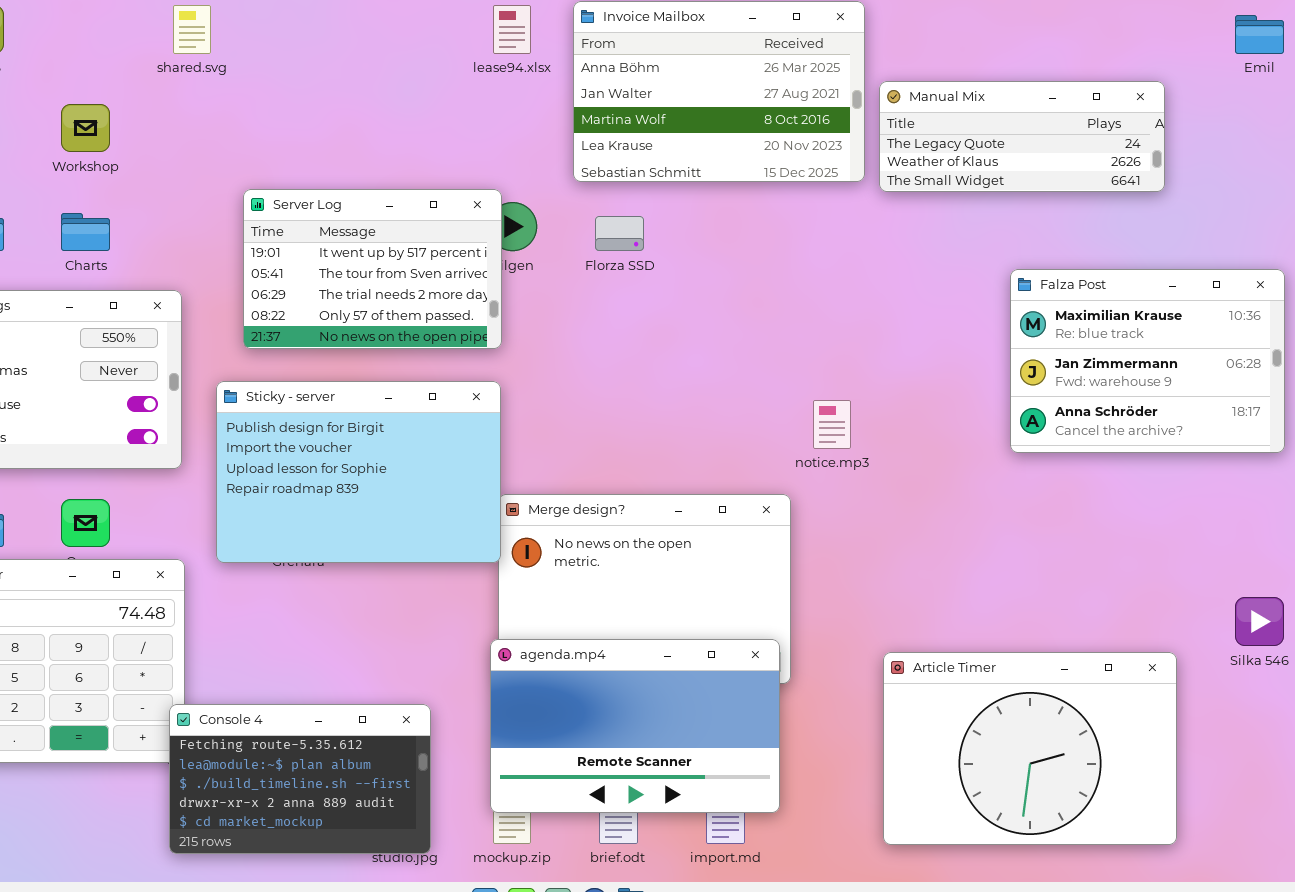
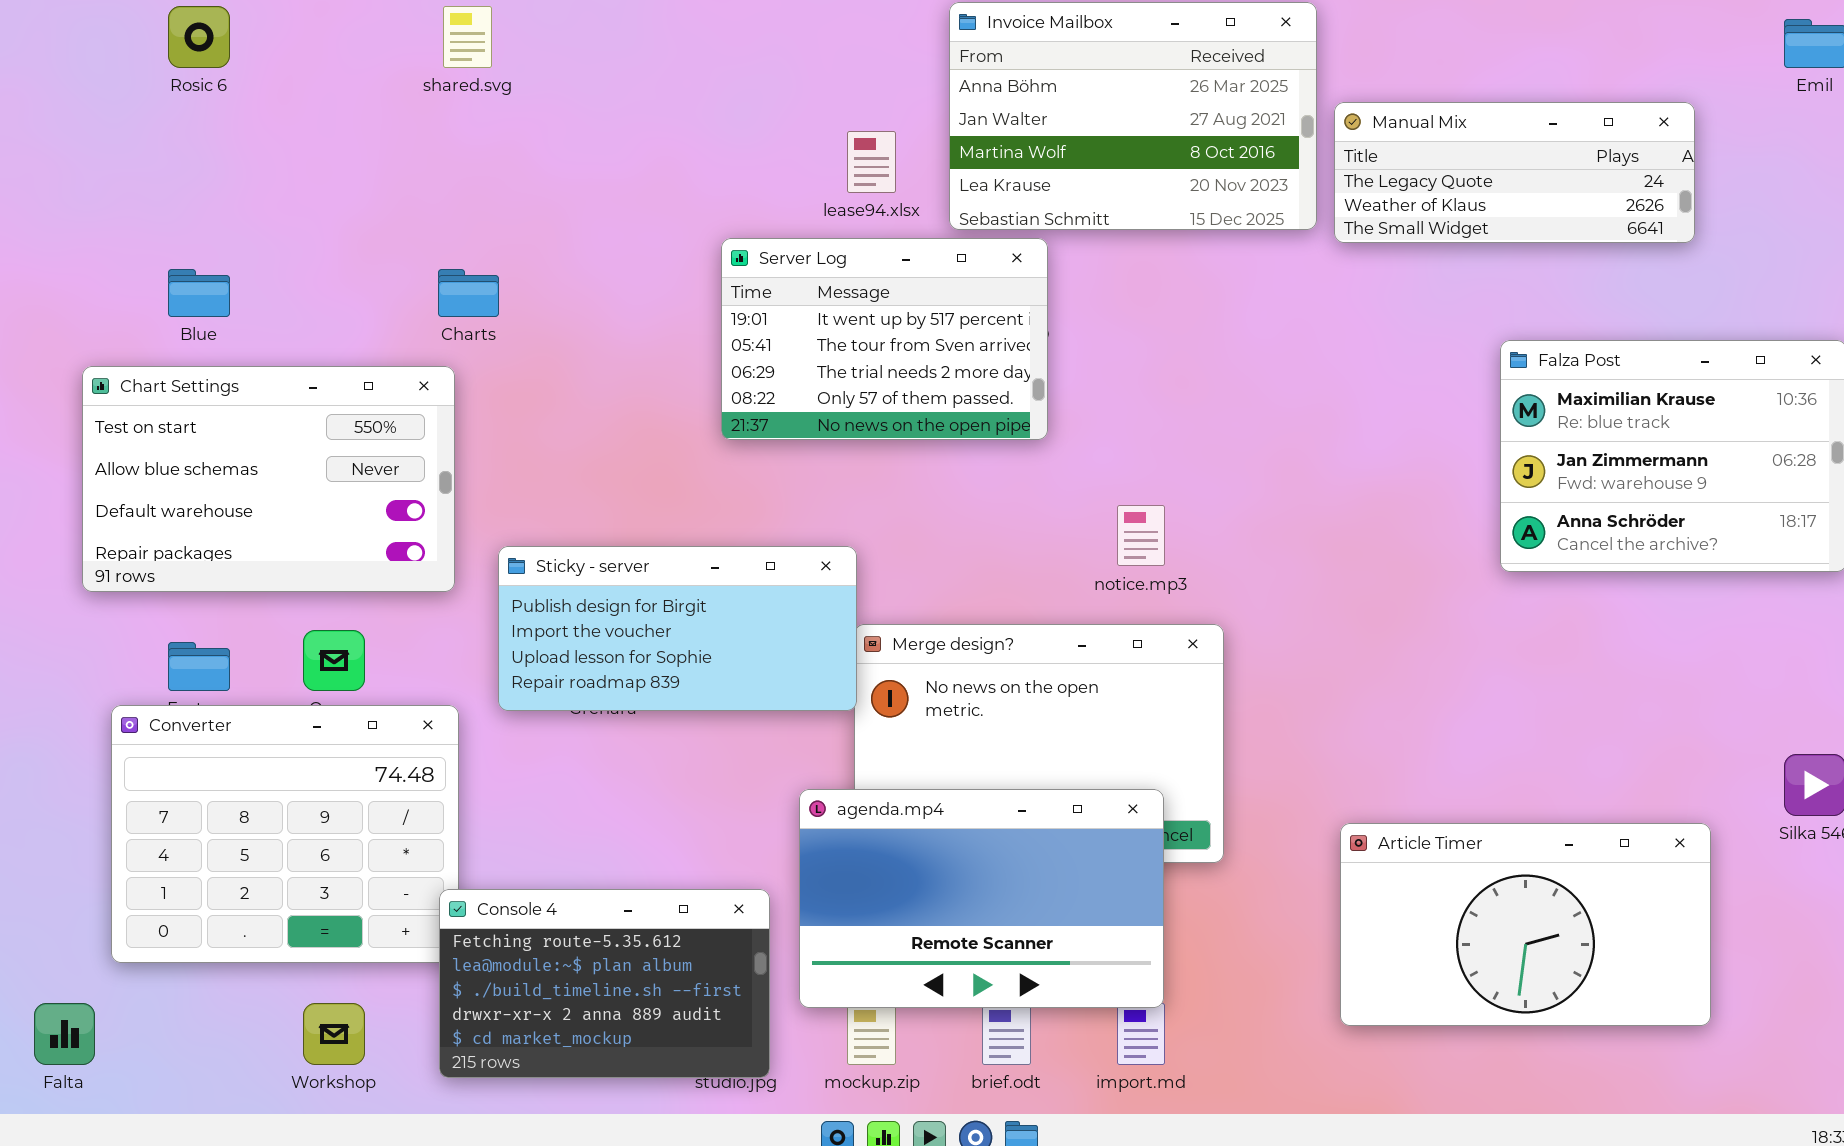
lease94.xlsx: [493,5,531,54] -> [847,131,896,193], moved
Workshop: [61,104,110,152] -> [303,1003,365,1065], moved
Server Log: [243,189,502,349] -> [721,238,1048,440], moved
Charts: [61,213,110,251] -> [438,269,499,317], moved
Sticky - server: [216,381,501,563] -> [498,546,857,711], resized
notice.mp3: [813,400,851,449] -> [1117,505,1165,566], moved
agenda.mp4: [490,639,780,813] -> [799,789,1164,1008], moved
Article Timer: [883,652,1177,845] -> [1340,823,1711,1026], resized

